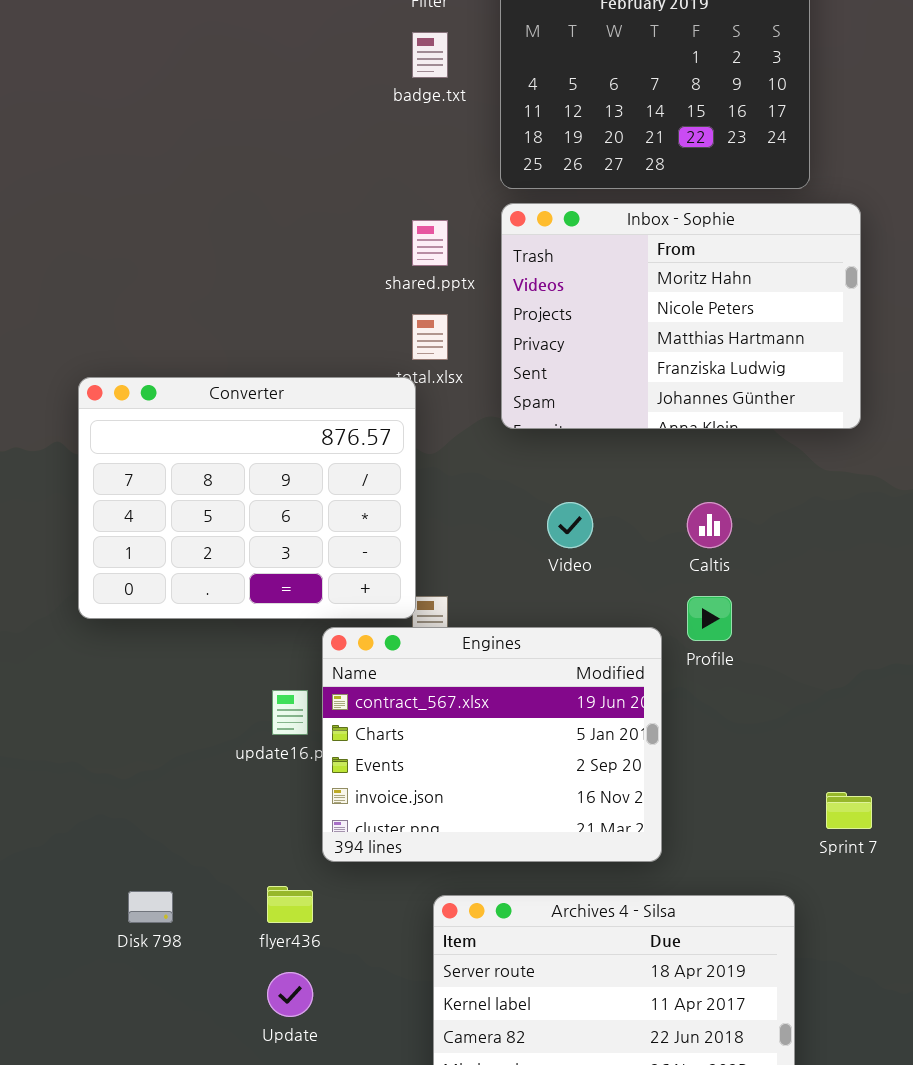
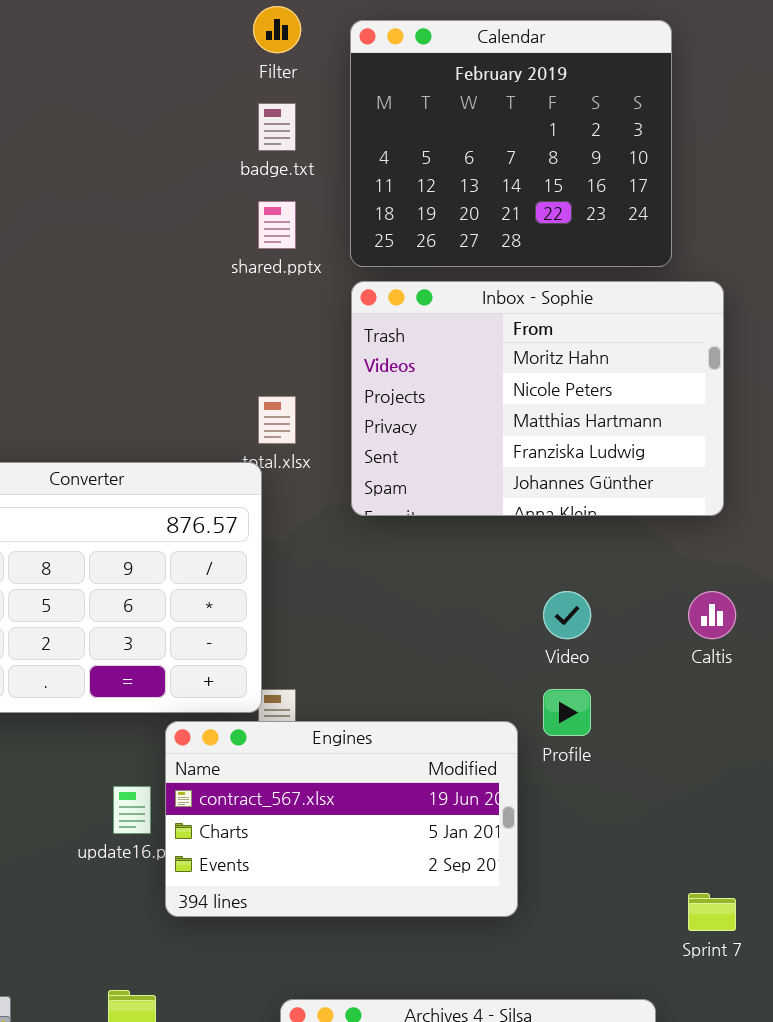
shared.pptx: [412,220,448,266] -> [258,201,296,249], moved
Video: [547,502,593,548] -> [543,591,591,639], moved
Caltis: [687,502,732,548] -> [688,591,736,639], moved
Engines: [322,627,662,862] -> [165,721,518,917], resized

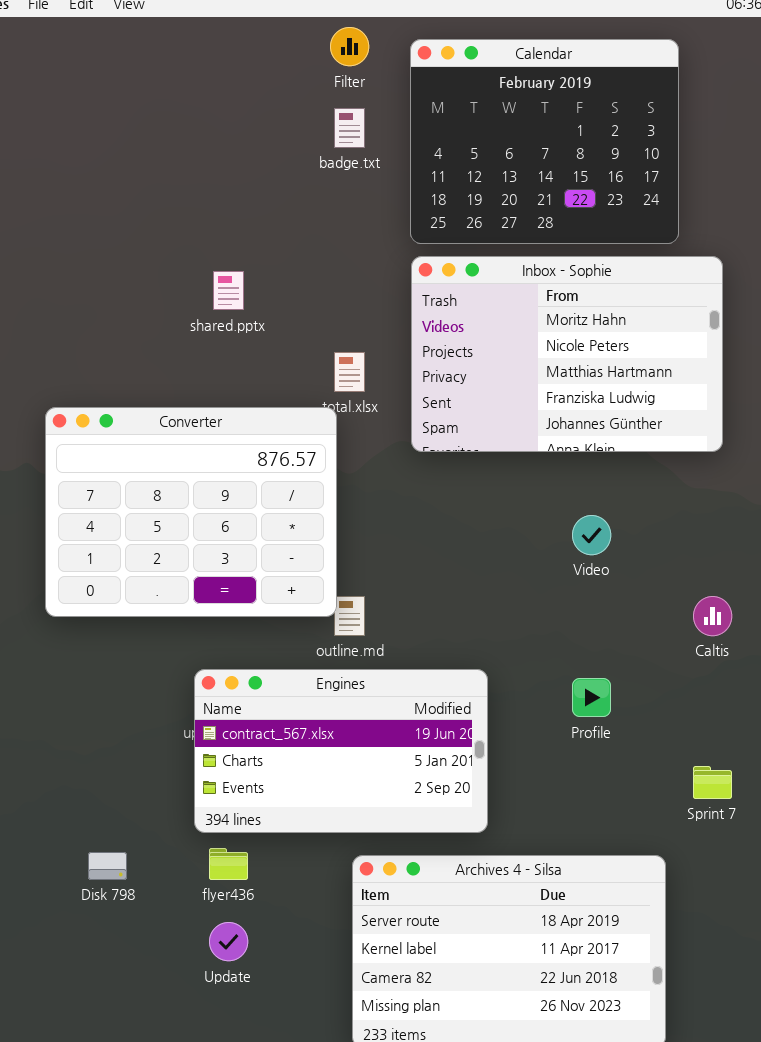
shared.pptx: [258,201,296,249] -> [213,271,244,310], moved
Caltis: [688,591,736,639] -> [693,596,732,636], moved
Profile: [543,689,591,736] -> [572,678,611,717], moved
Engines: [165,721,518,917] -> [194,669,488,833], moved

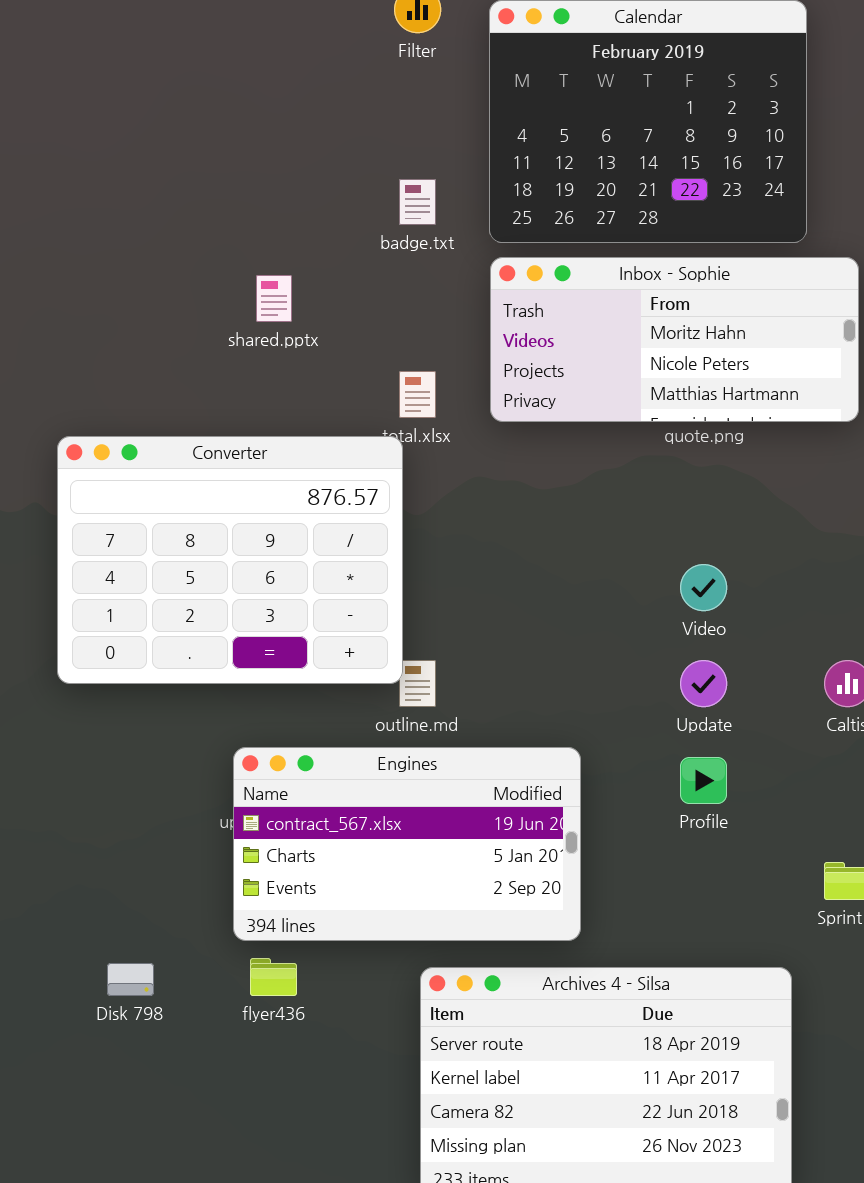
badge.txt: [334,108,365,148] -> [399,179,436,225], moved
Inbox - Sophie: [411,256,723,452] -> [490,257,859,422], resized
Update: [209,922,248,961] -> [680,660,727,707], moved

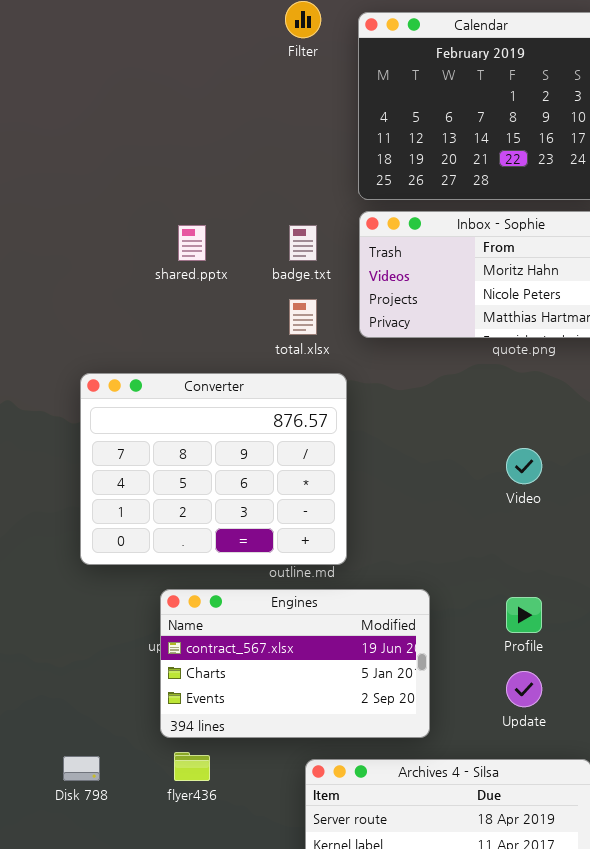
badge.txt: [399,179,436,225] -> [289,225,317,261], moved
Converter: [57,436,403,684] -> [80,373,347,565], moved
Update: [680,660,727,707] -> [506,671,542,707], moved

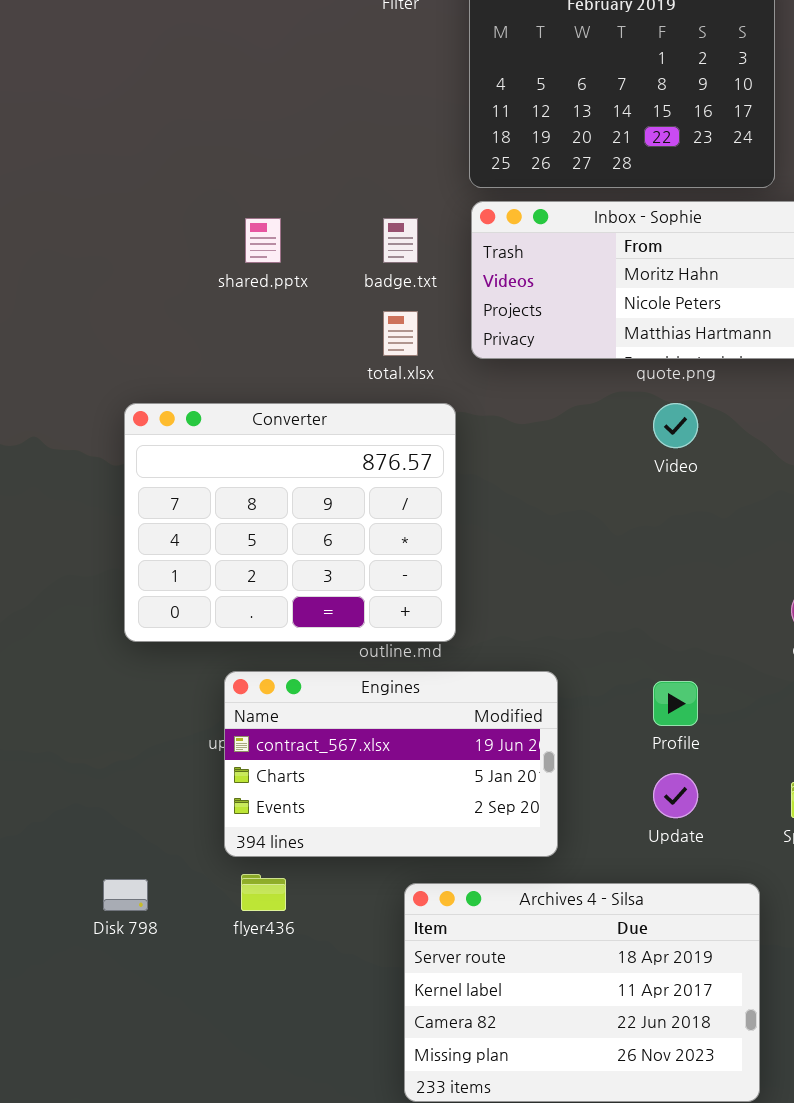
Video: [506,448,542,484] -> [653,403,698,448], moved

